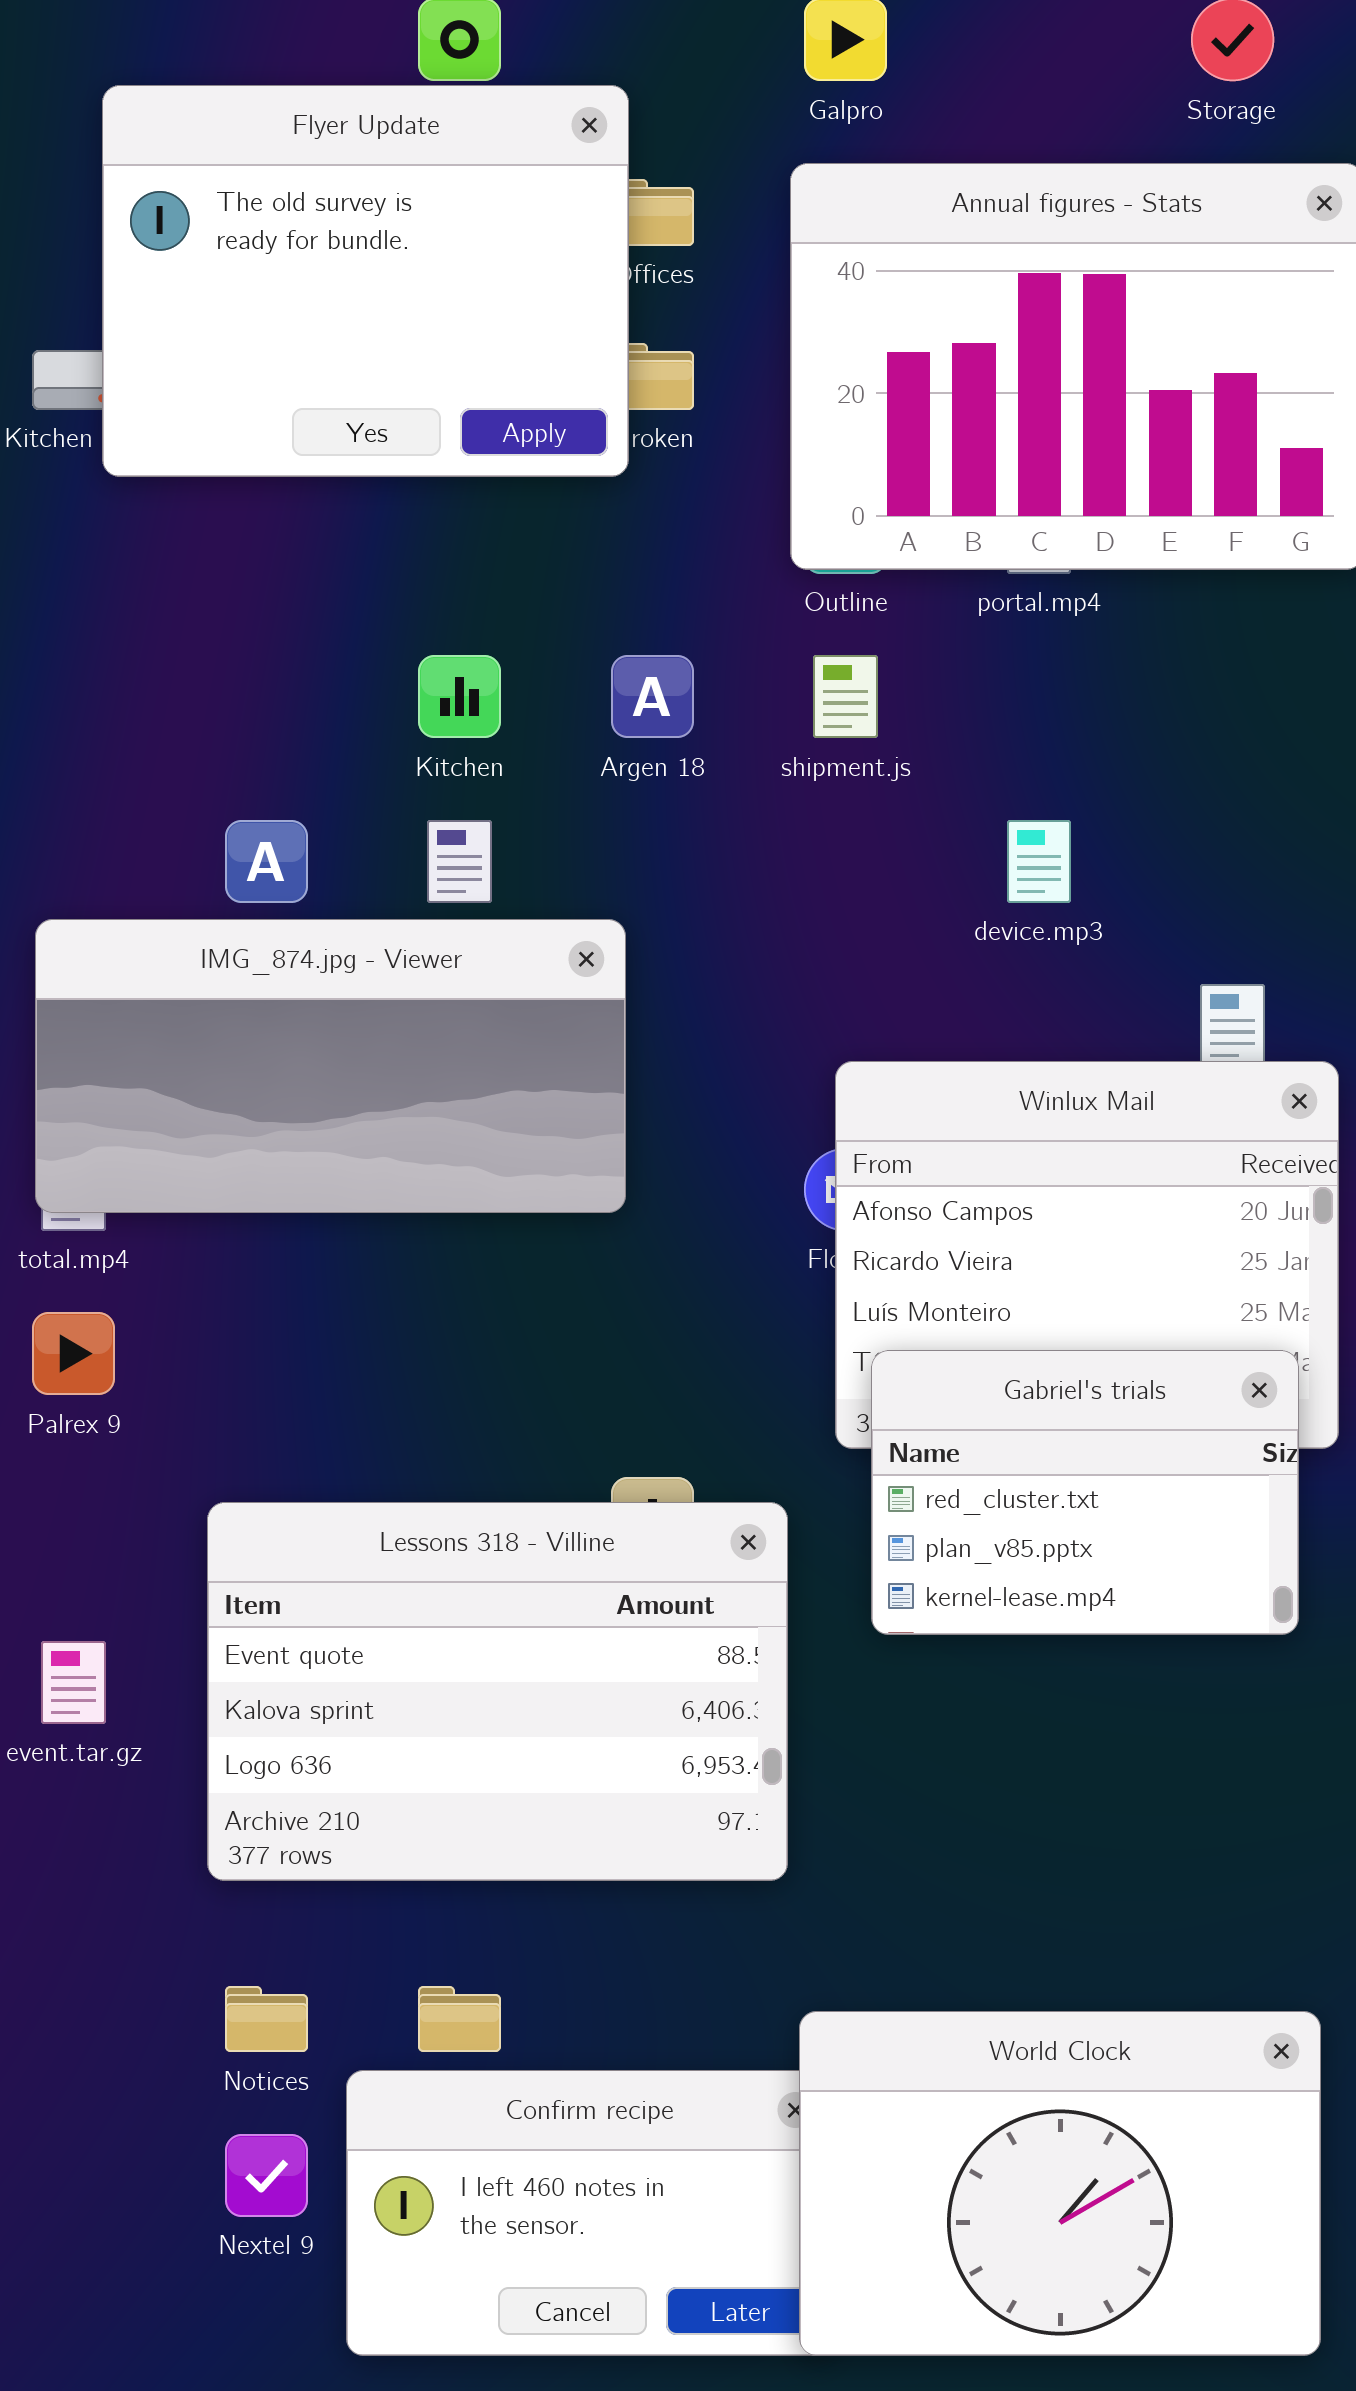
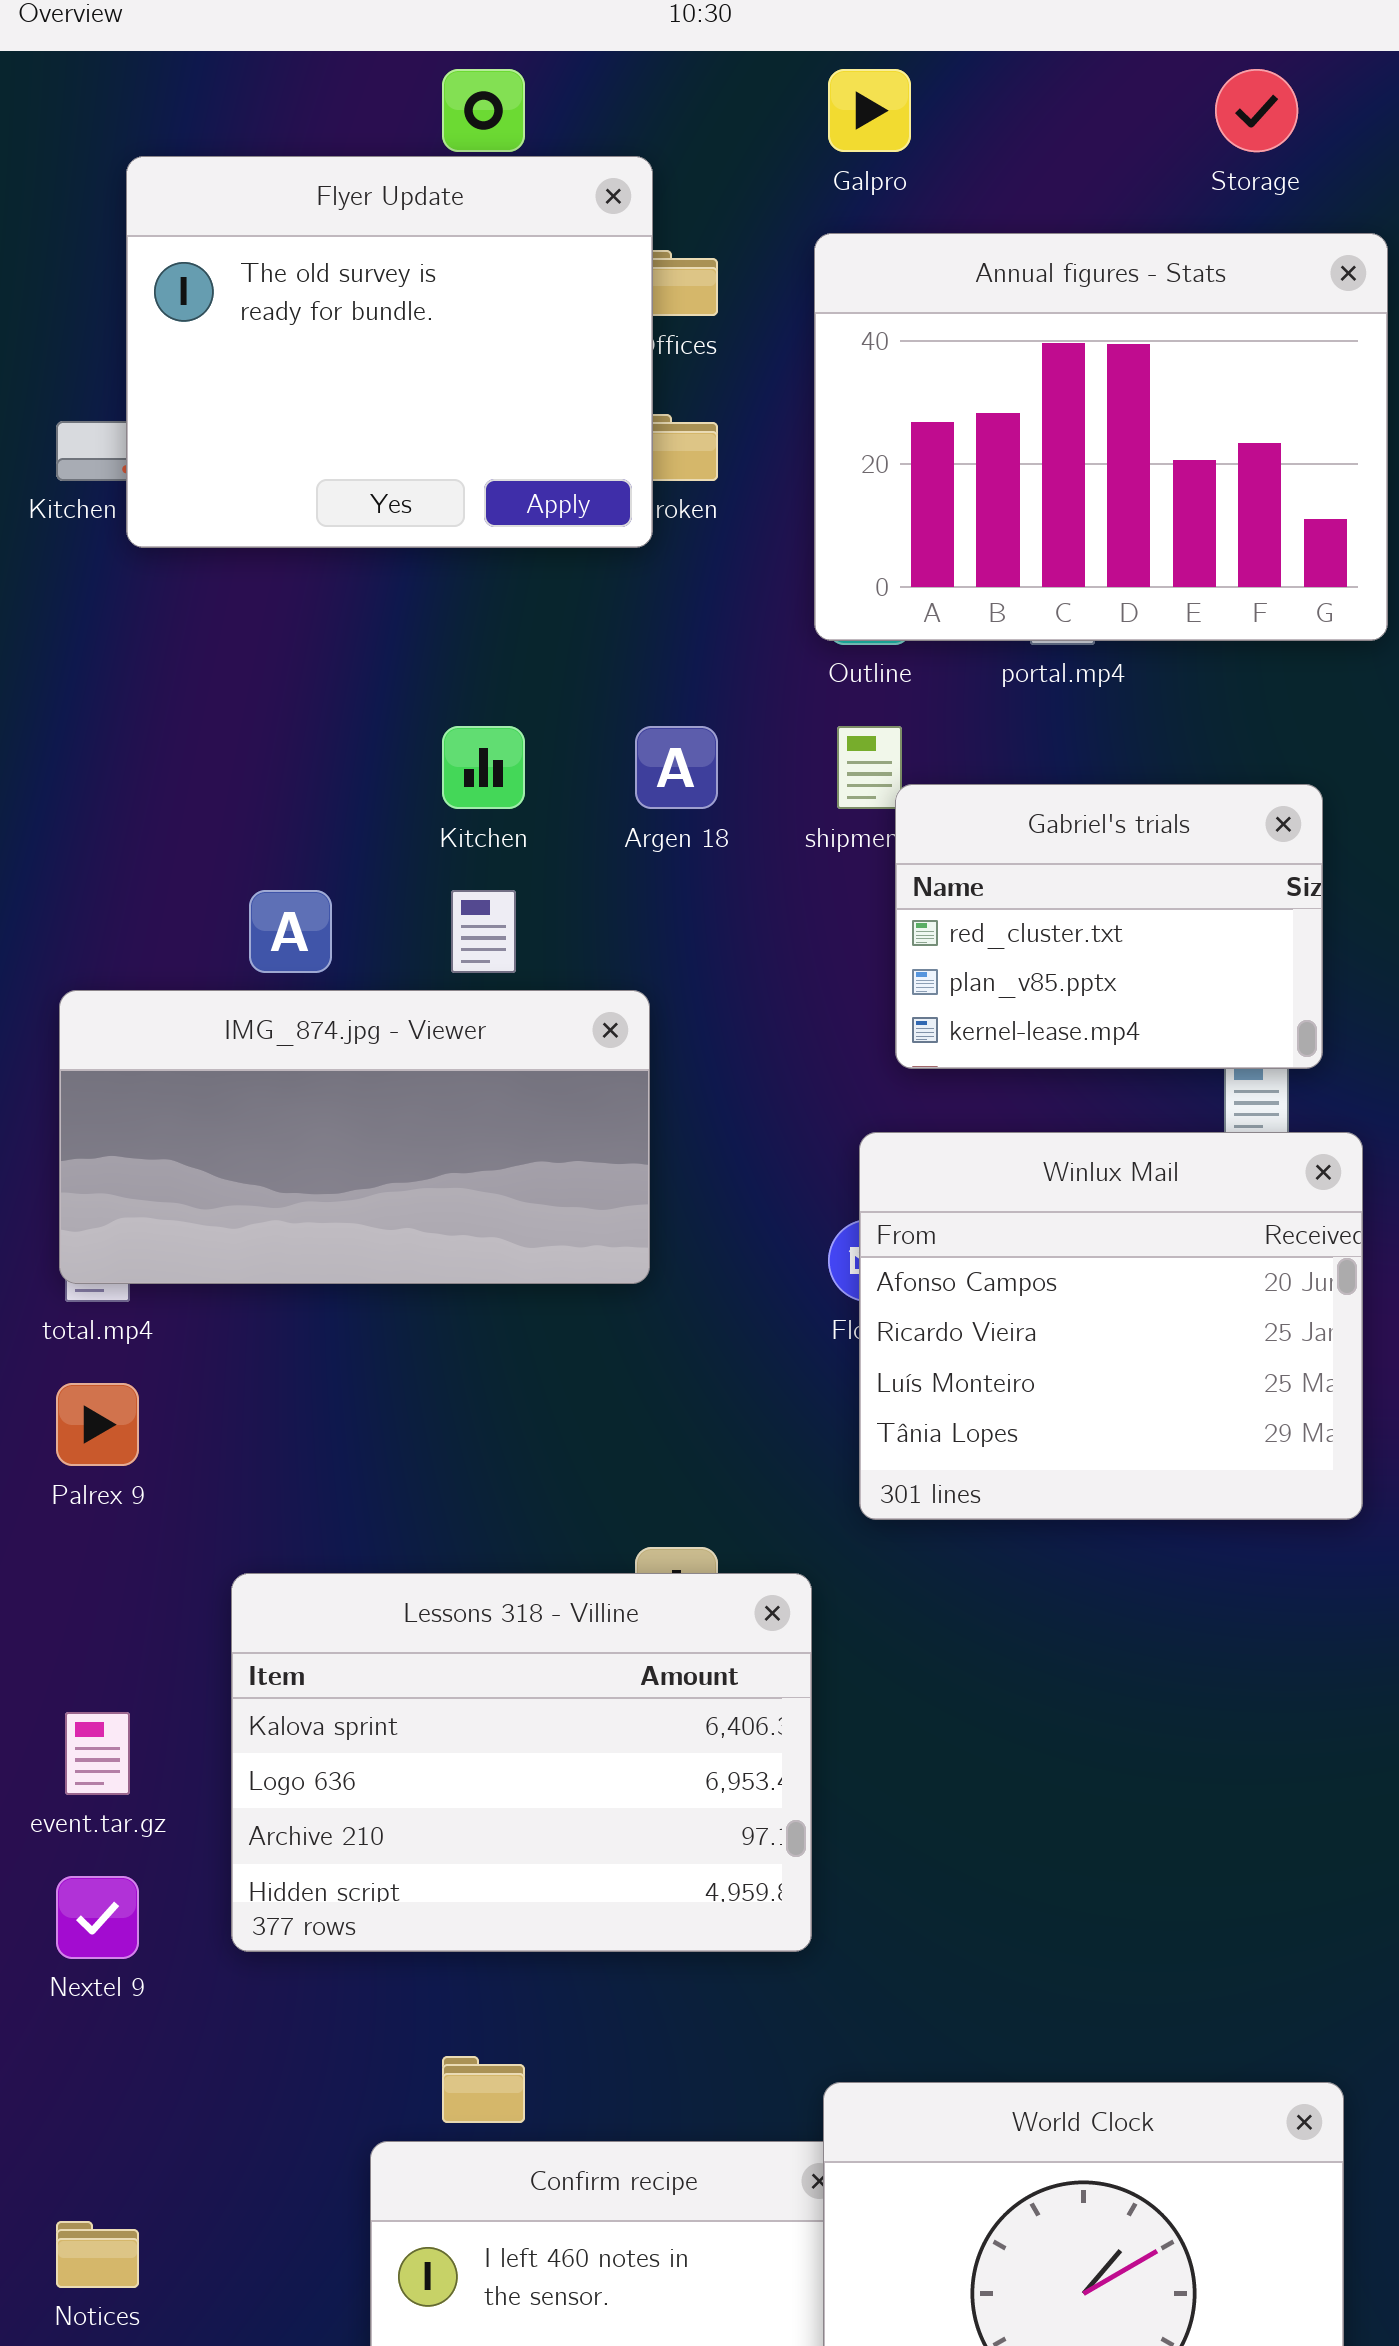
Gabriel's trials: [871,1350,1299,1635] -> [895,784,1323,1069], moved
Lessons 318 - Villine: [207,1502,788,1881] -> [231,1573,812,1952], scrolled down 1 row
Notices: [225,1986,308,2052] -> [56,2221,139,2288], moved
Nextel 9: [225,2134,308,2217] -> [56,1876,139,1959], moved

